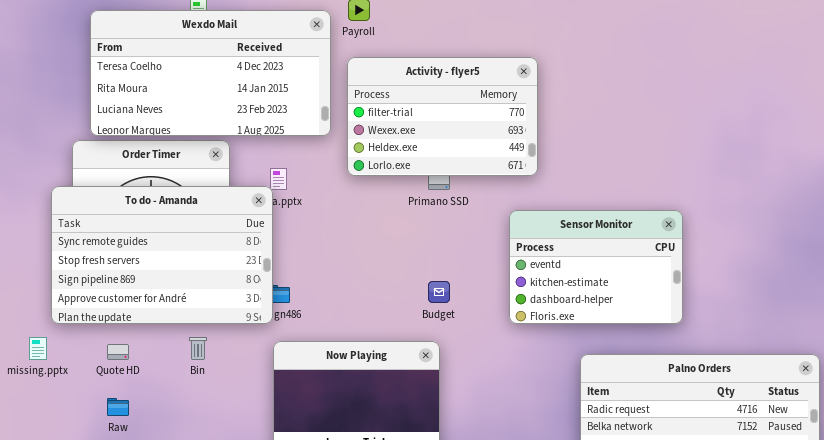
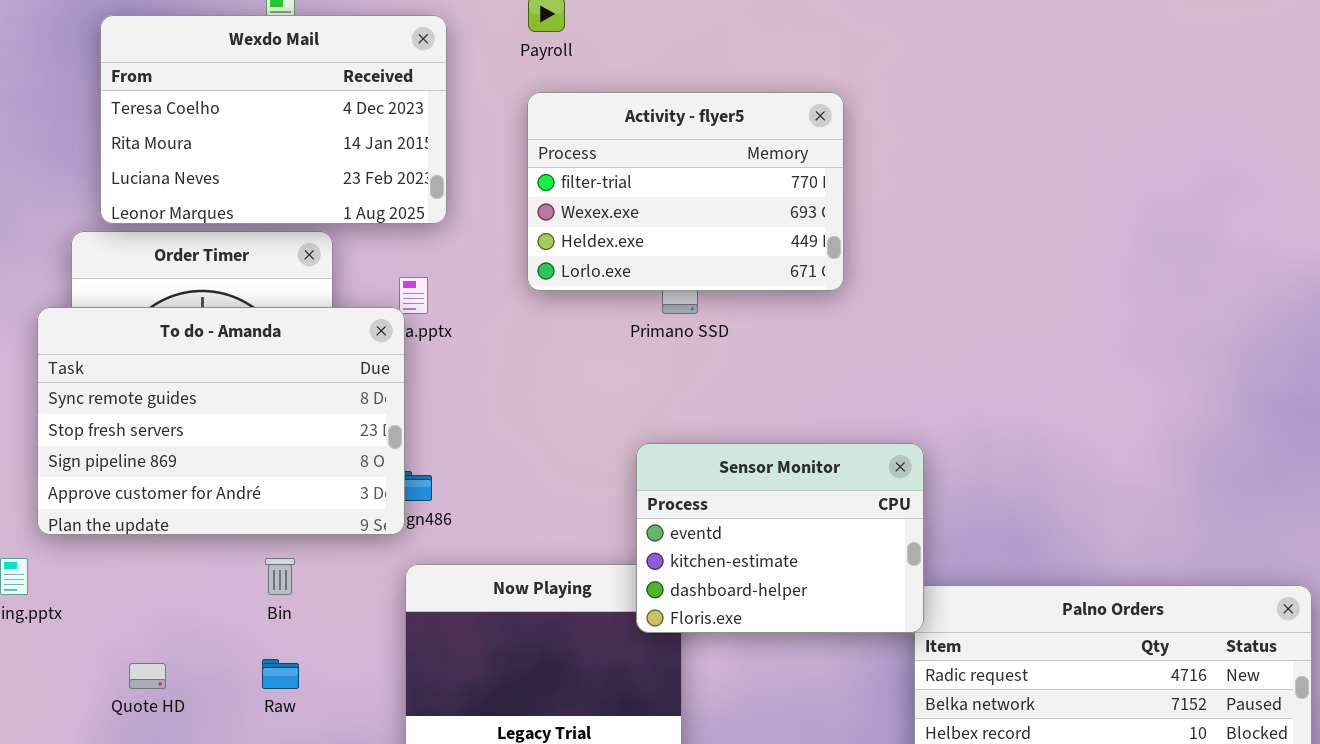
Wexdo Mail: [90,10,331,136] -> [100,15,447,224], resized
Sensor Monitor: [509,210,683,324] -> [636,443,924,633], moved
Quote HD: [107,344,129,360] -> [129,663,166,689], moved
Raw: [107,398,129,416] -> [262,659,299,689], moved

